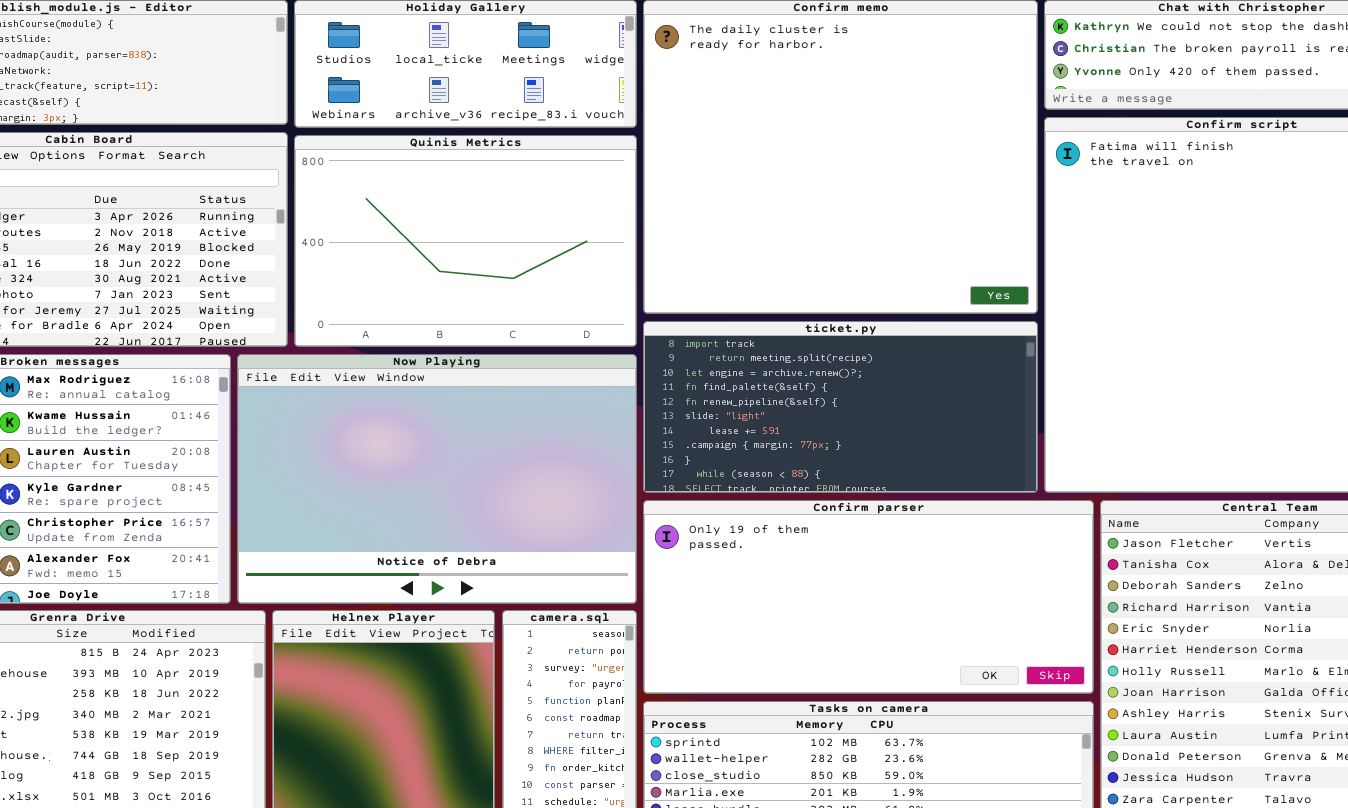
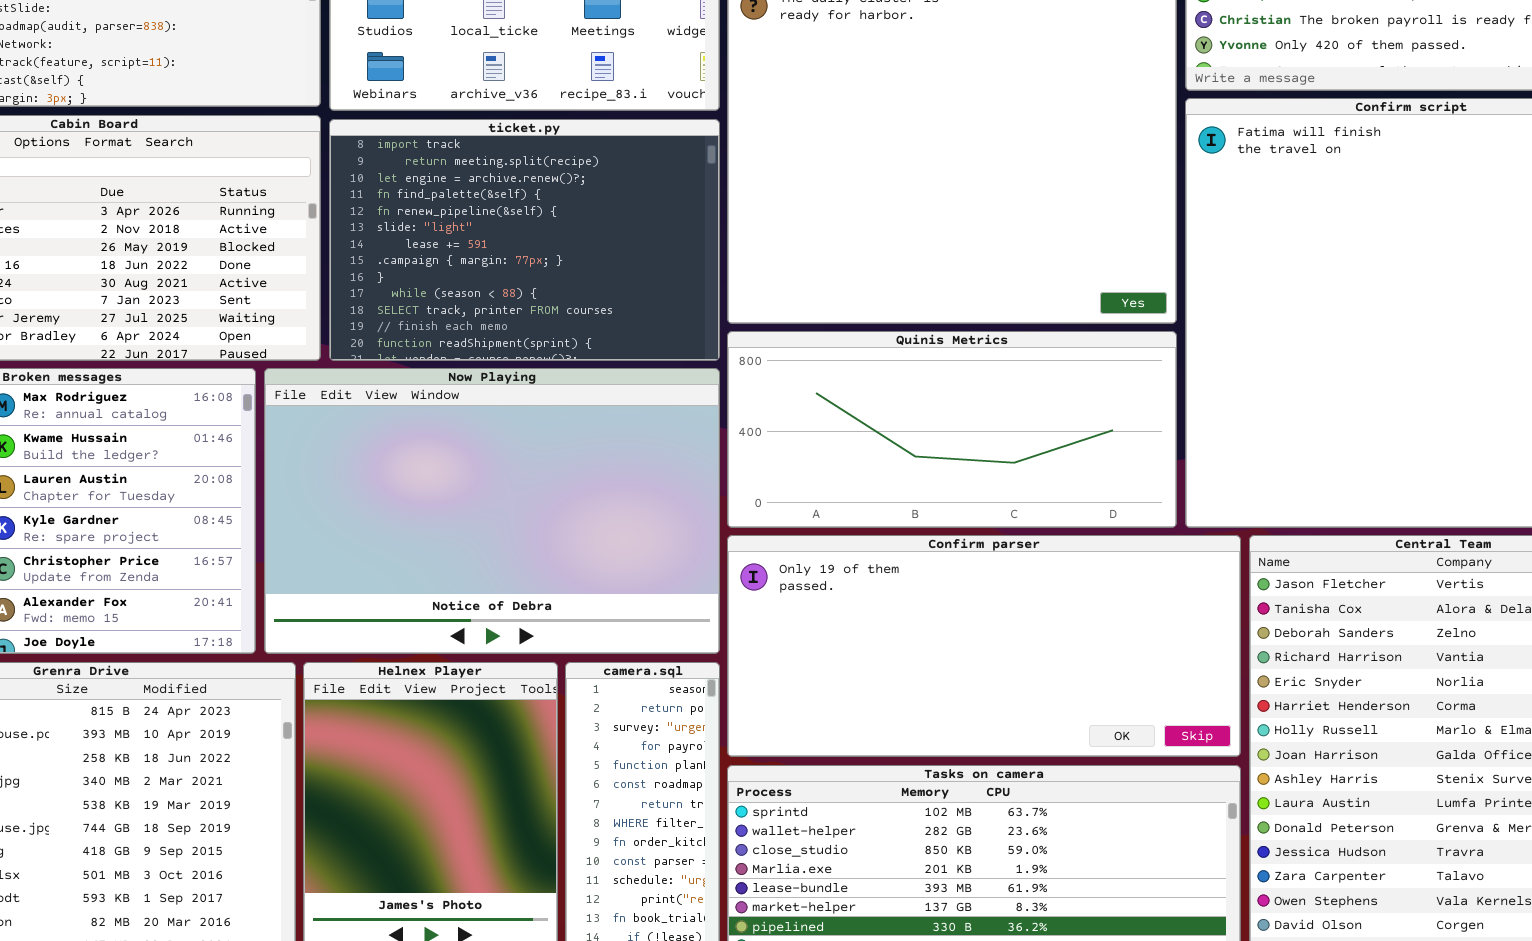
Quinis Metrics: [294,135,637,347] -> [727,331,1177,528], moved, resized
ticket.py: [643,321,1038,493] -> [329,119,720,361], moved, resized

